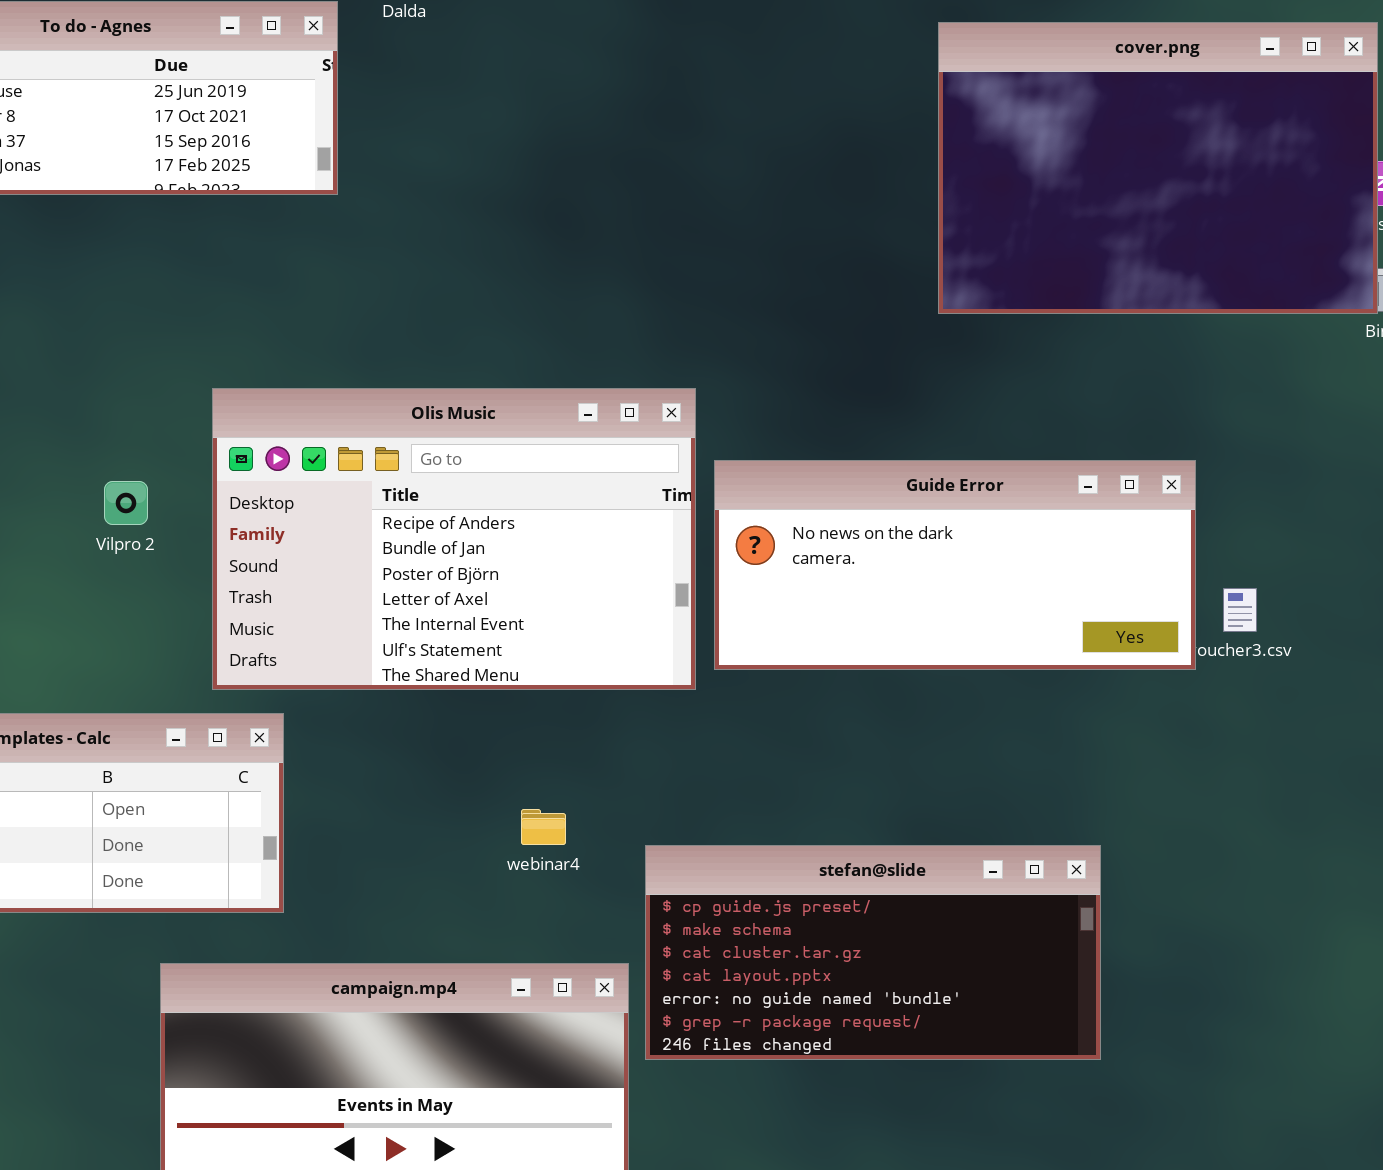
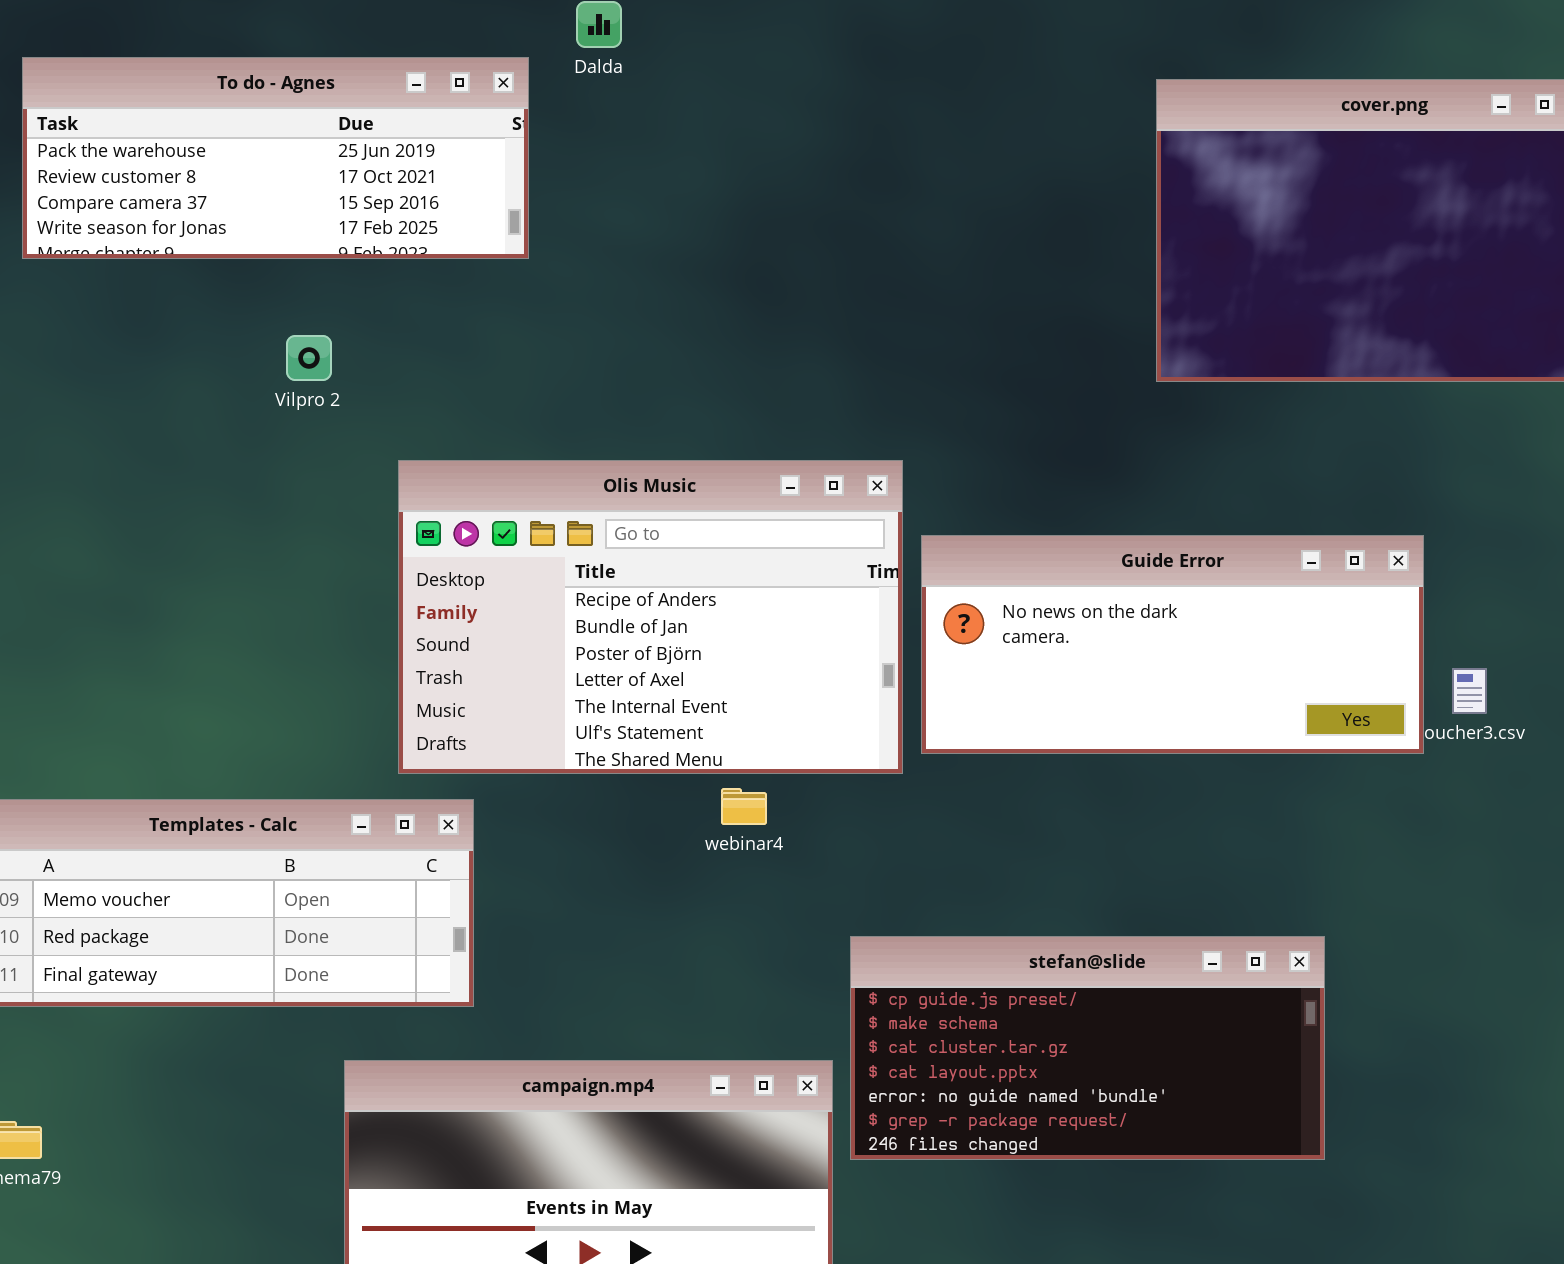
Vilpro 2: [104,481,148,525] -> [286,335,332,381], moved
webinar4: [521,809,566,845] -> [721,788,767,825], moved

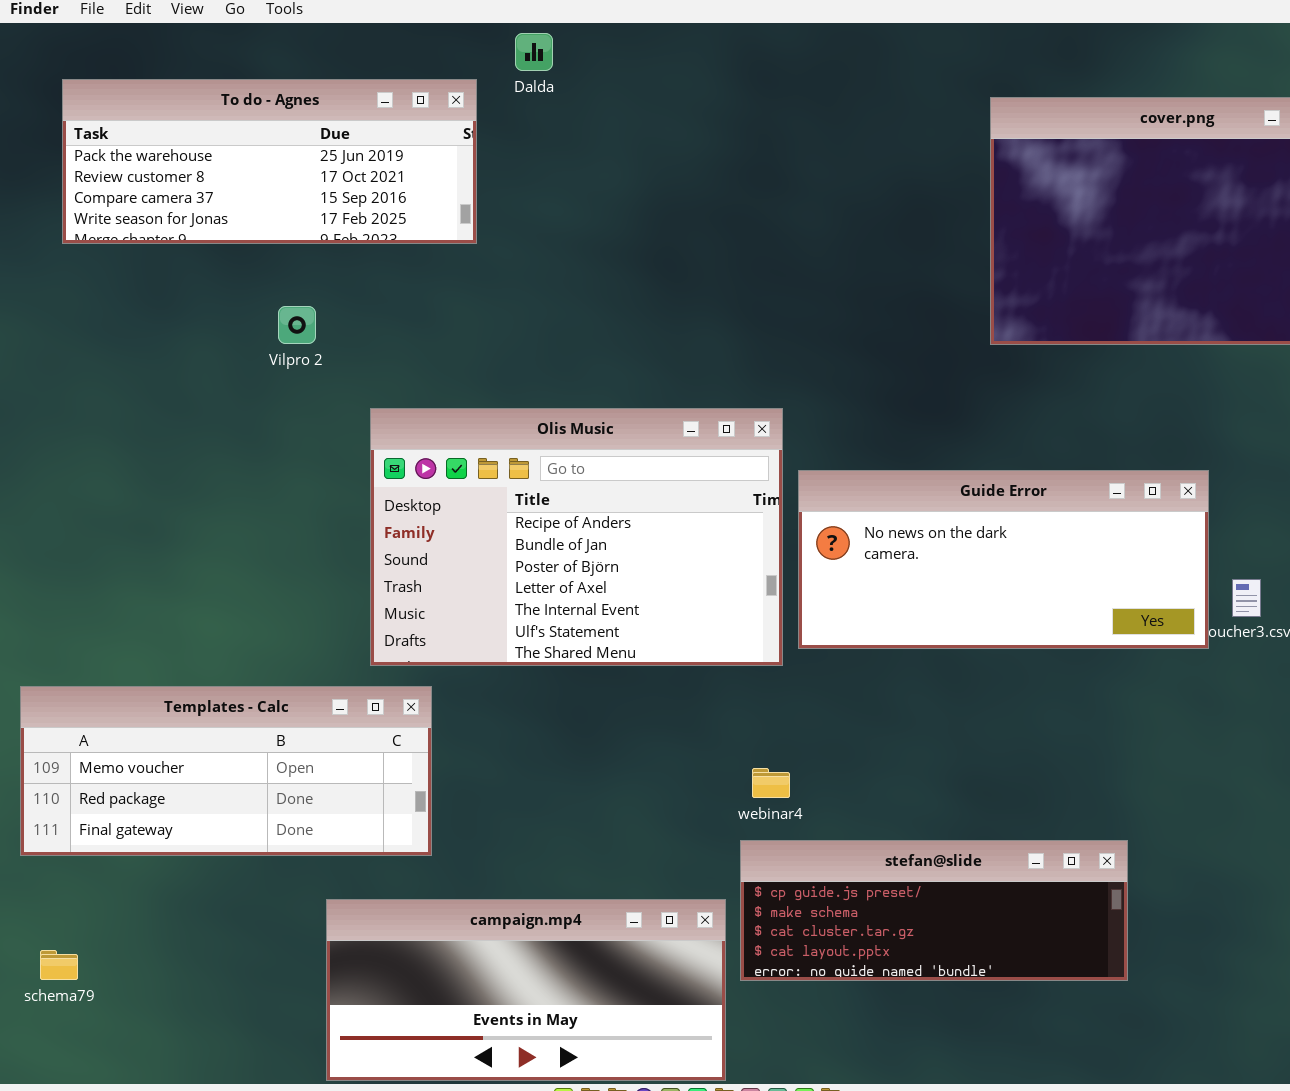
webinar4: [721,788,767,825] -> [752,768,790,798], moved
stefan@slide: [850,936,1325,1160] -> [740,840,1128,981], resized

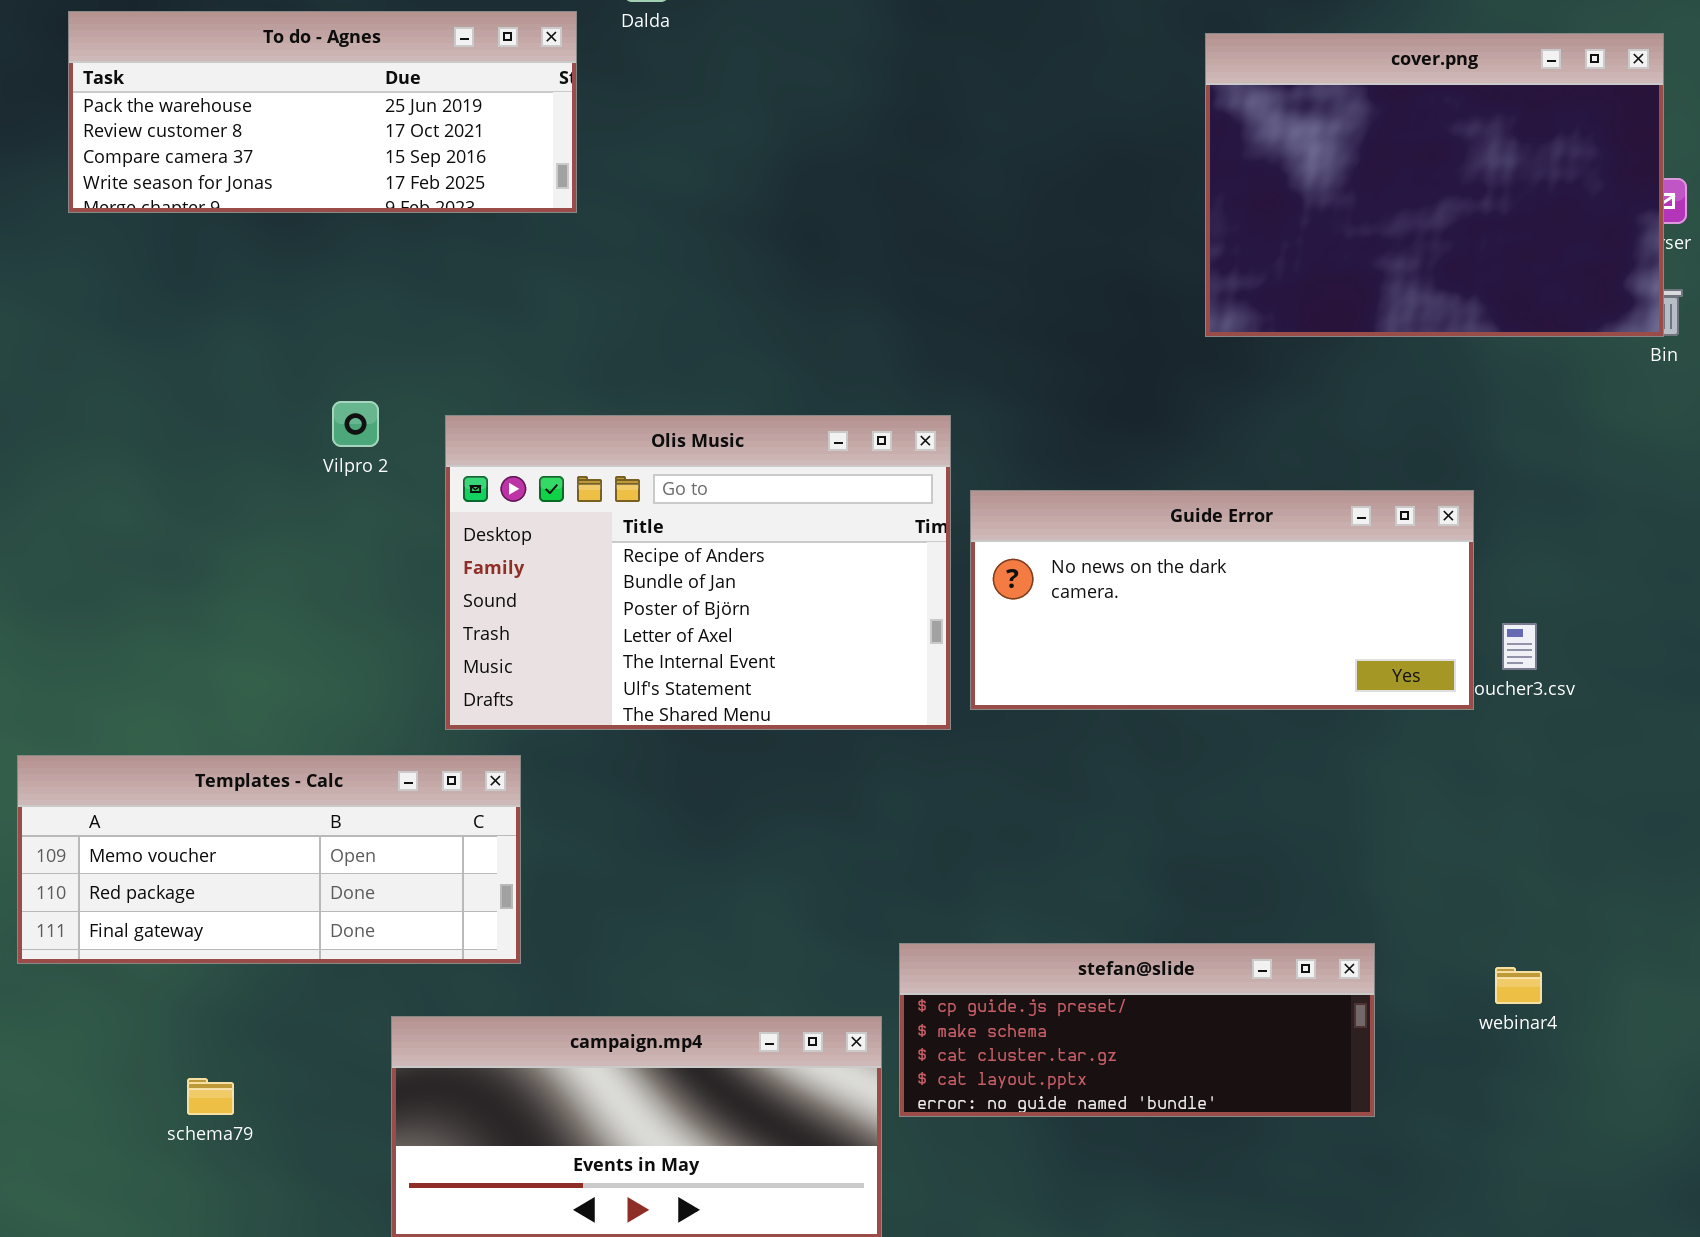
Vilpro 2: [278,306,316,344] -> [332,401,379,447], moved
webinar4: [752,768,790,798] -> [1495,967,1542,1004], moved
schema79: [40,950,78,980] -> [187,1078,234,1115], moved

